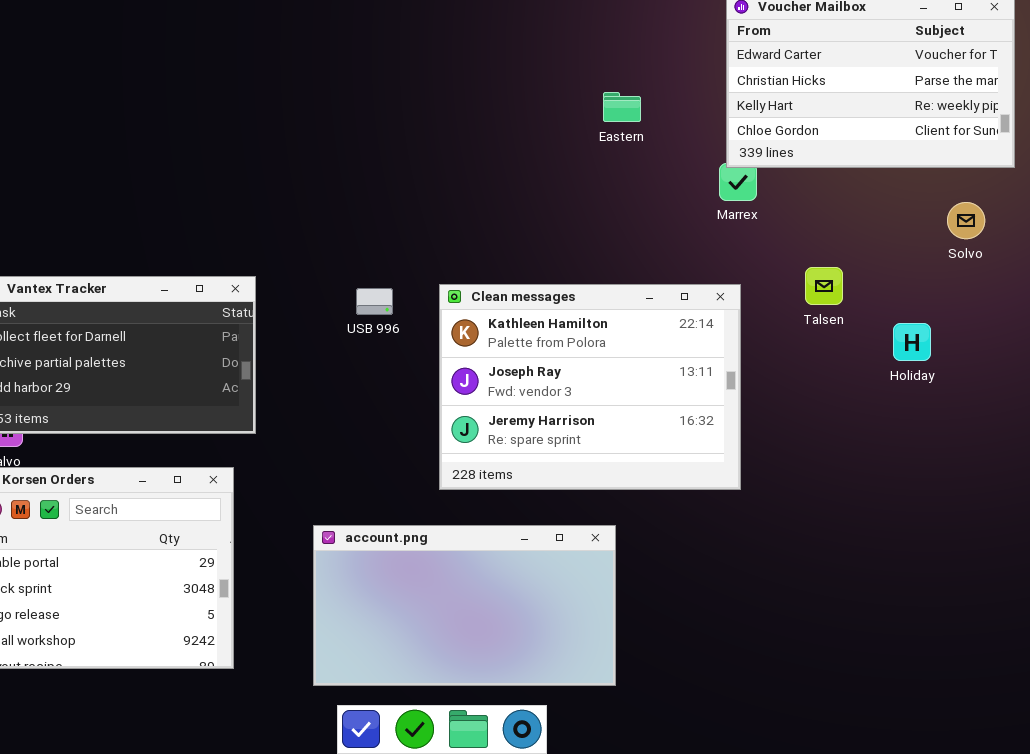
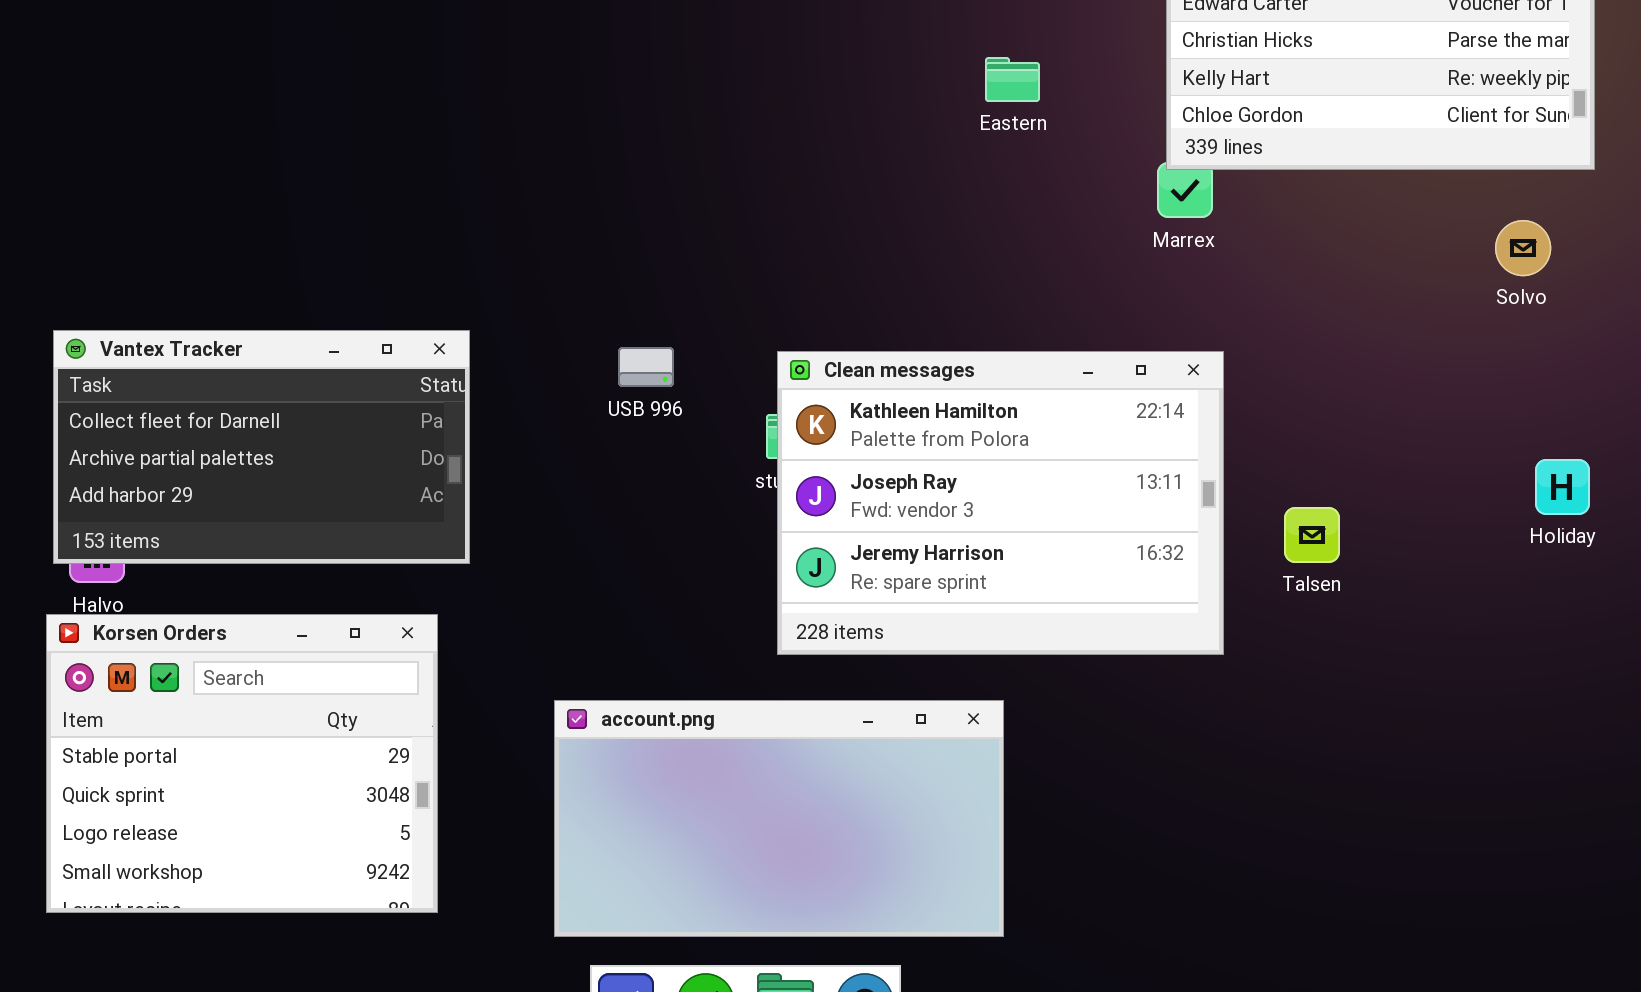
Talsen: [805,267,843,305] -> [1284,507,1340,563], moved
Clean messages: [439,284,741,490] -> [777,351,1224,655], moved
Holiday: [893,323,931,361] -> [1535,459,1590,515], moved

